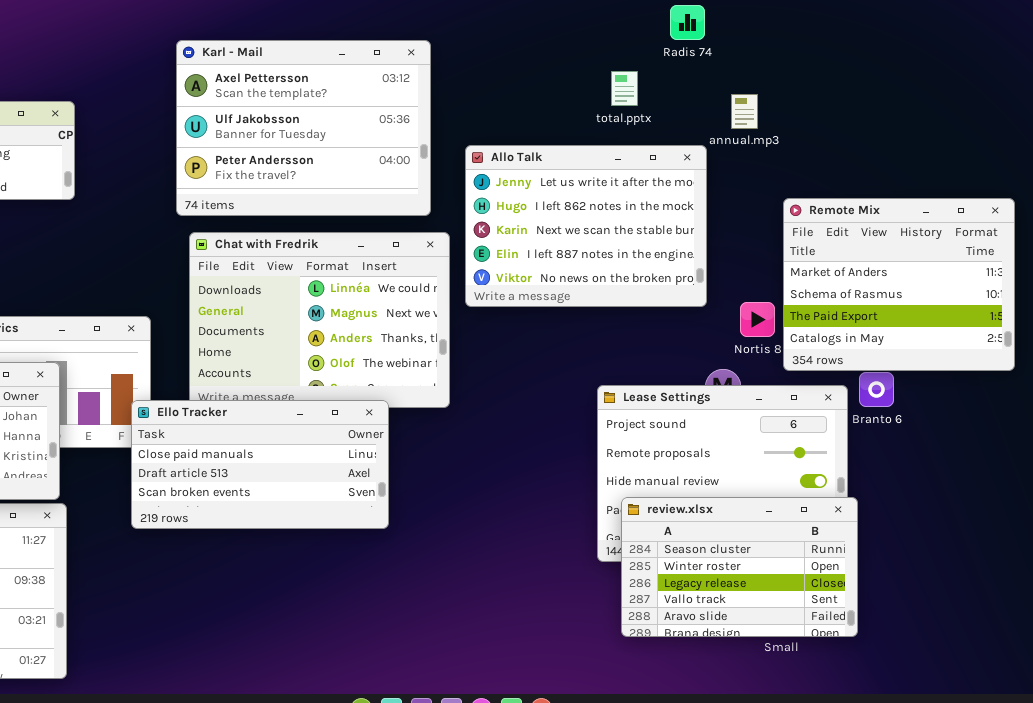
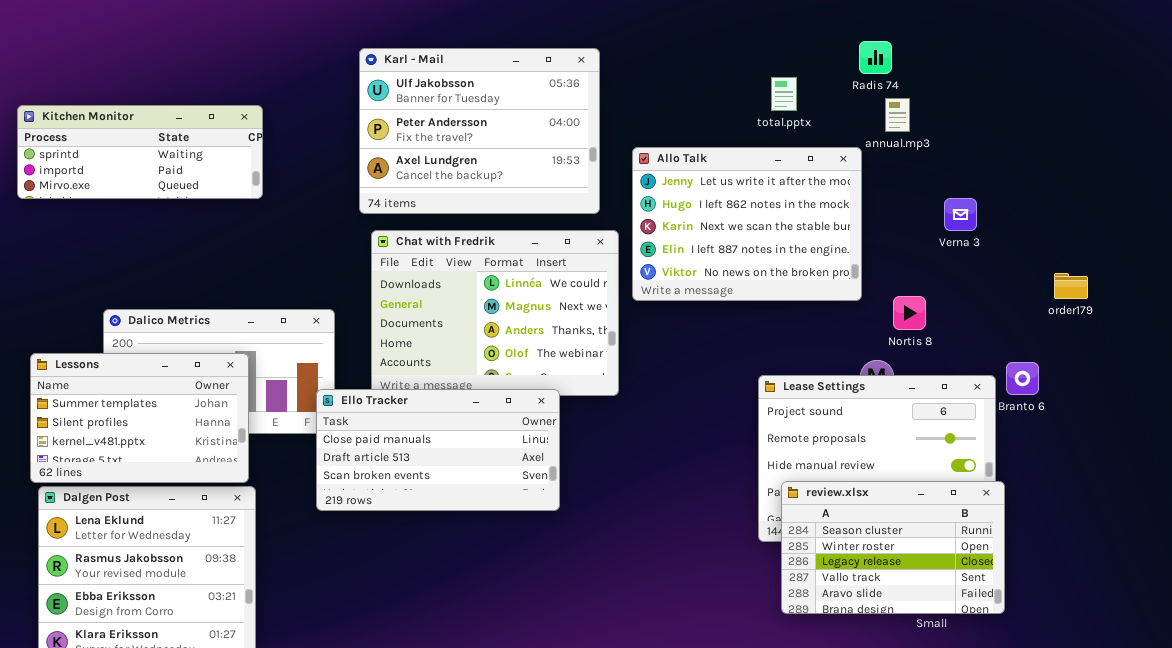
Radis 74: [670,5,705,40] -> [859,41,892,74], moved
Karl - Mail: [176,40,431,216] -> [359,48,600,214], scrolled down 1 row
Remote Mix: [783,198,1015,371] -> none, closed

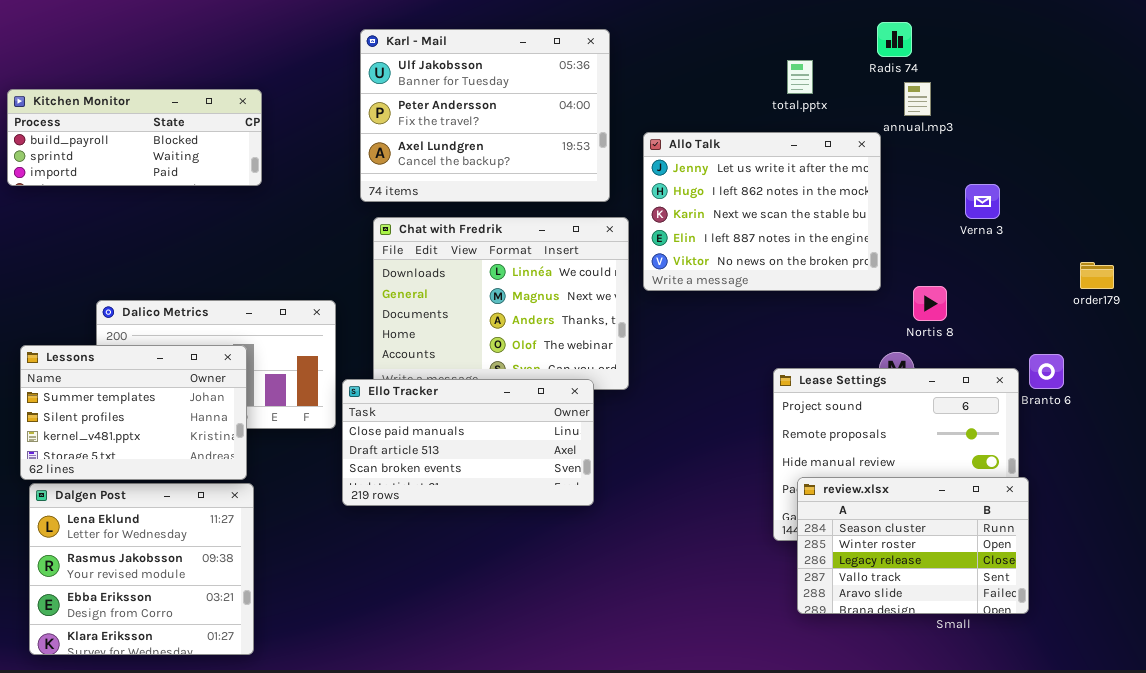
Kitchen Monitor: [17,105,263,199] -> [7,89,262,186], scrolled up 1 row
Ello Tracker: [316,389,560,511] -> [342,379,594,506], moved

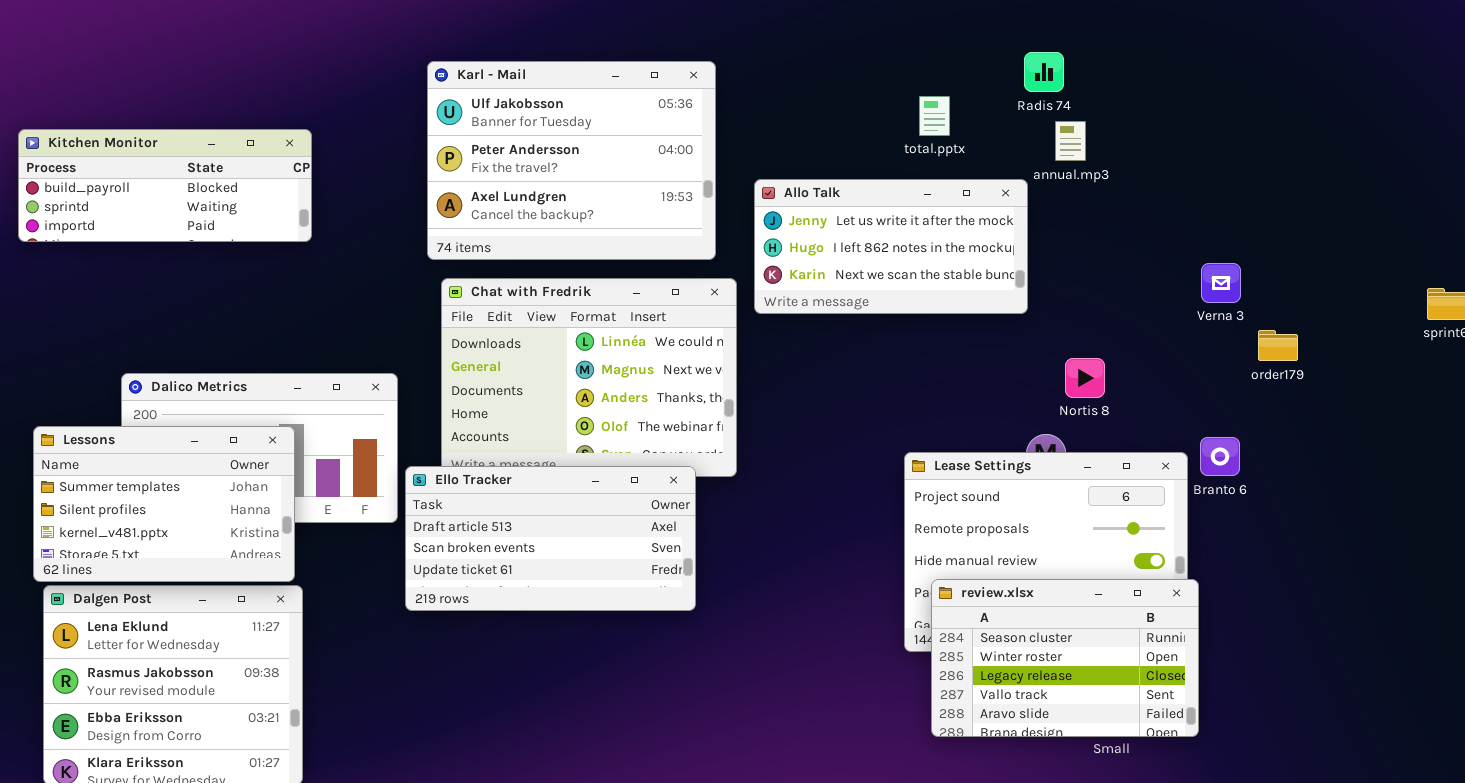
Allo Talk: [643,132,881,291] -> [754,179,1028,314], resized
Verna 3: [965,184,1000,219] -> [1201,263,1241,303], moved
Ello Tracker: [342,379,594,506] -> [405,466,696,611], scrolled down 1 row

